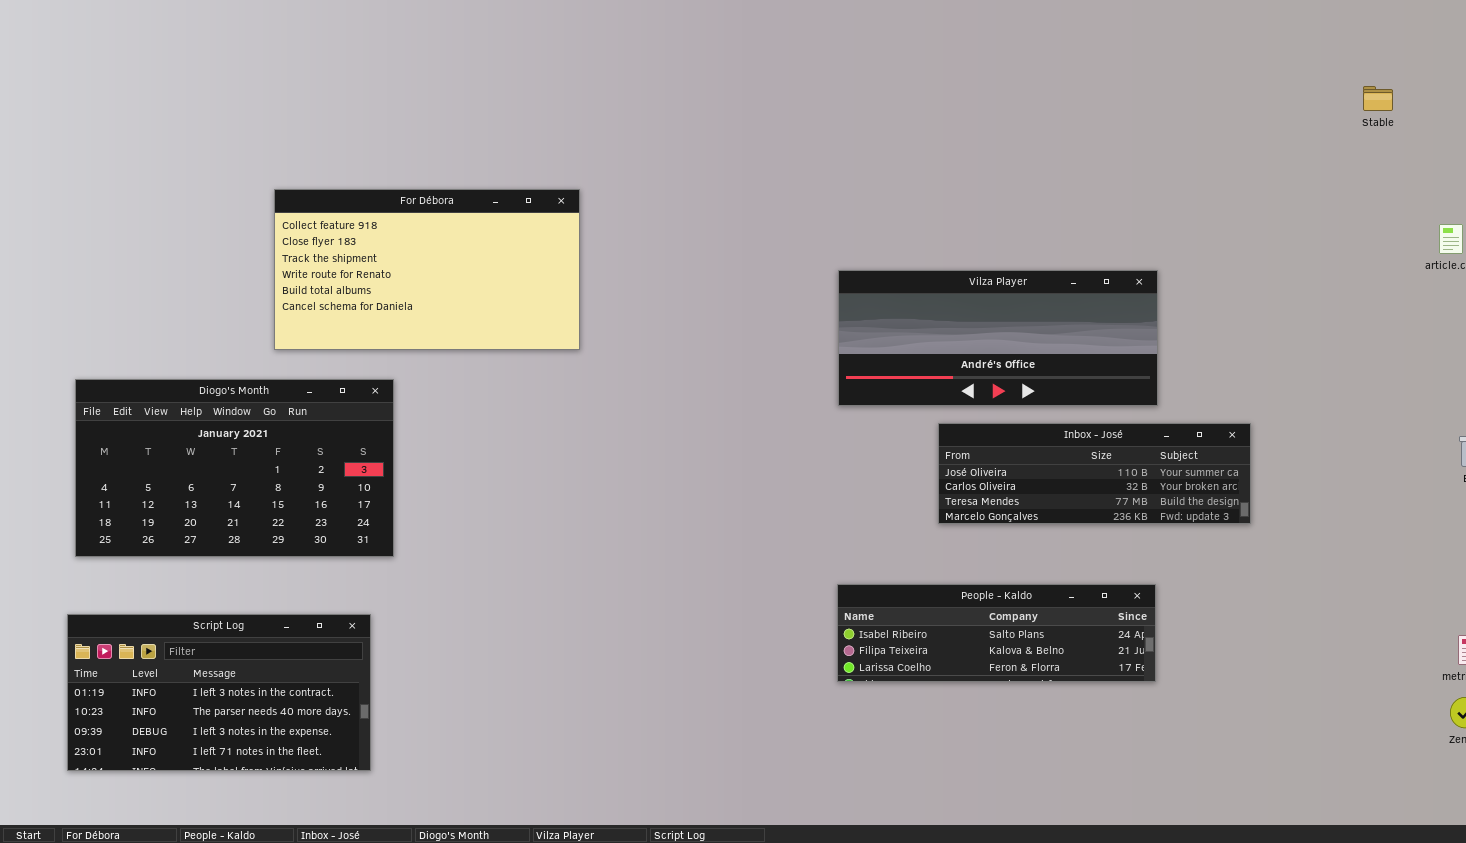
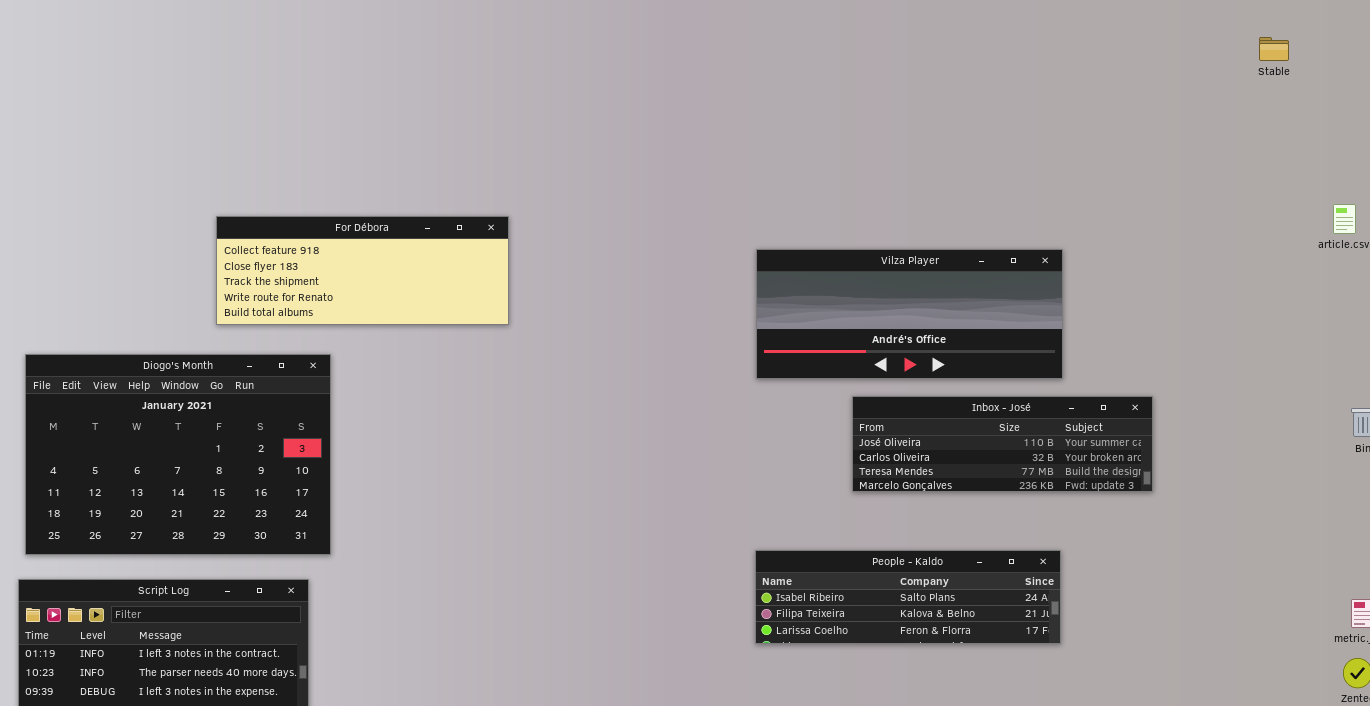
Stable: [1363,86,1393,111] -> [1259,37,1289,61], moved
For Débora: [274,189,580,350] -> [216,216,509,325], resized
Diogo's Month: [75,379,394,557] -> [25,354,331,555], resized

